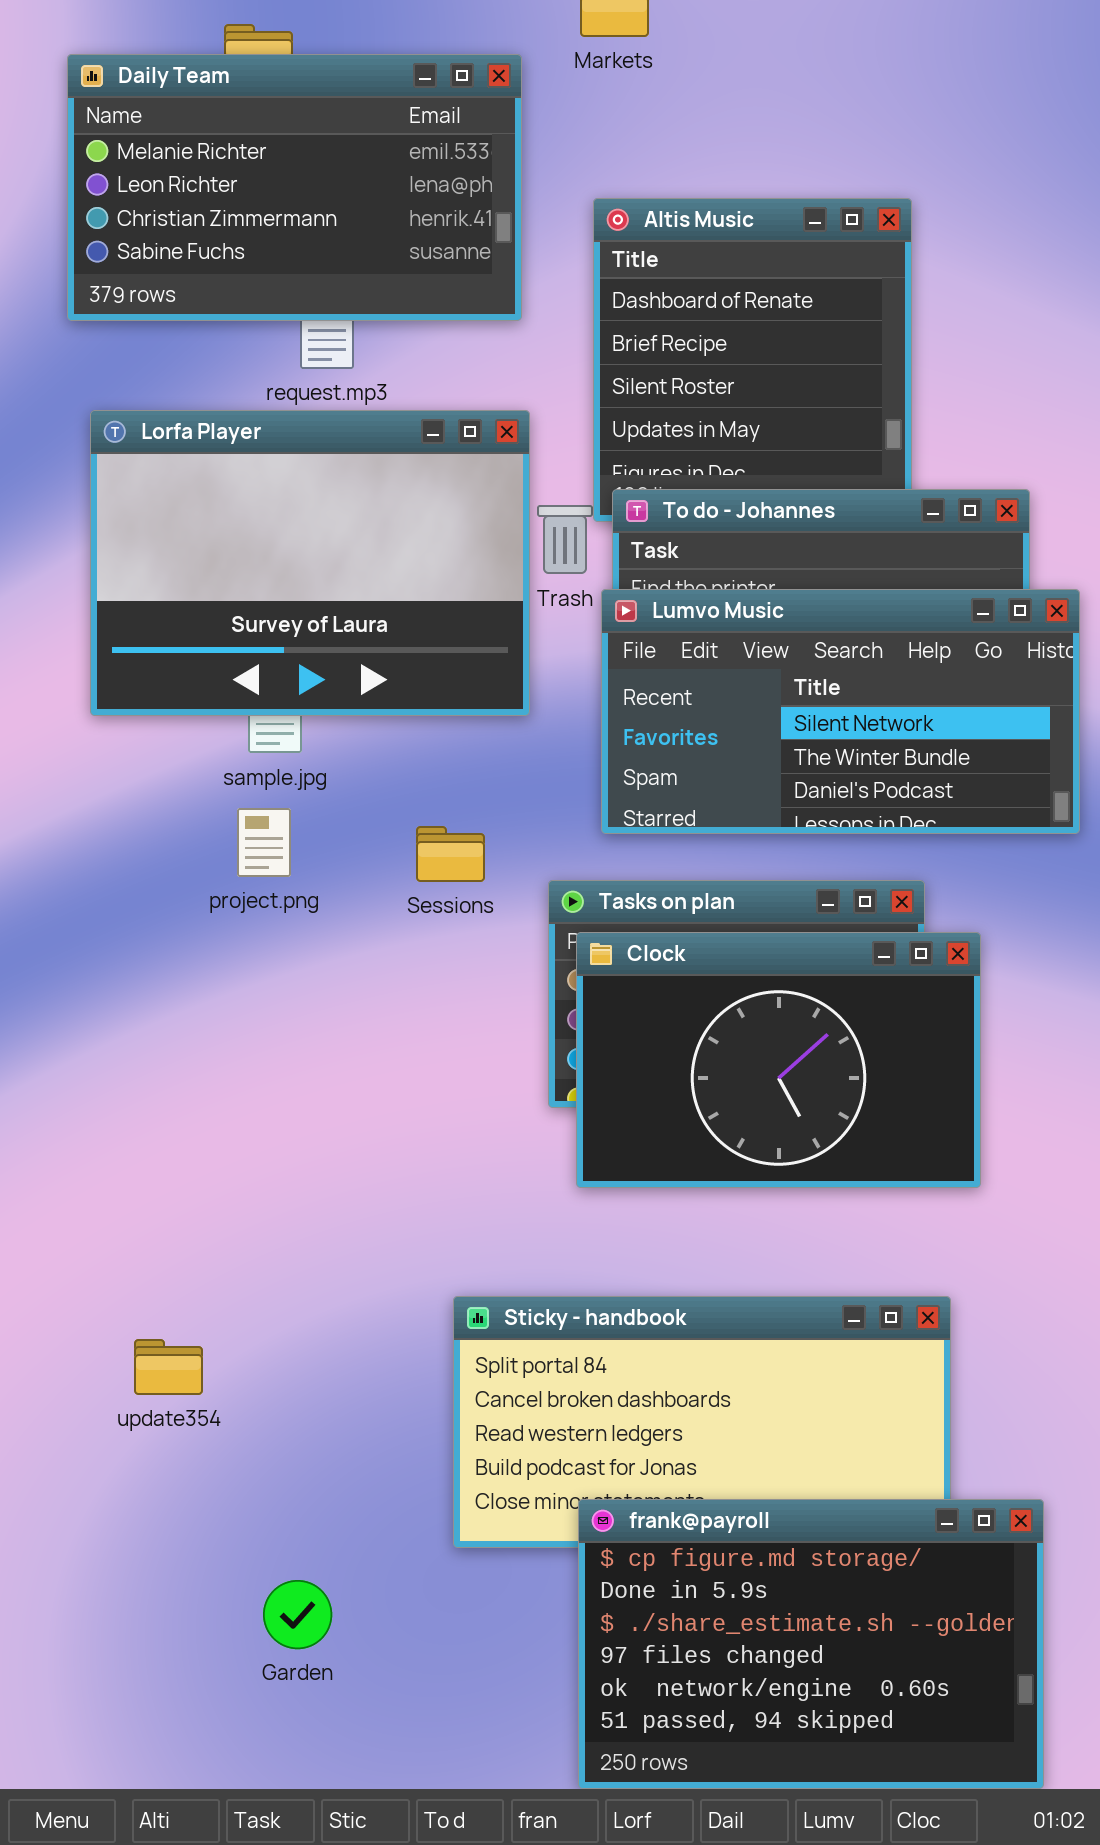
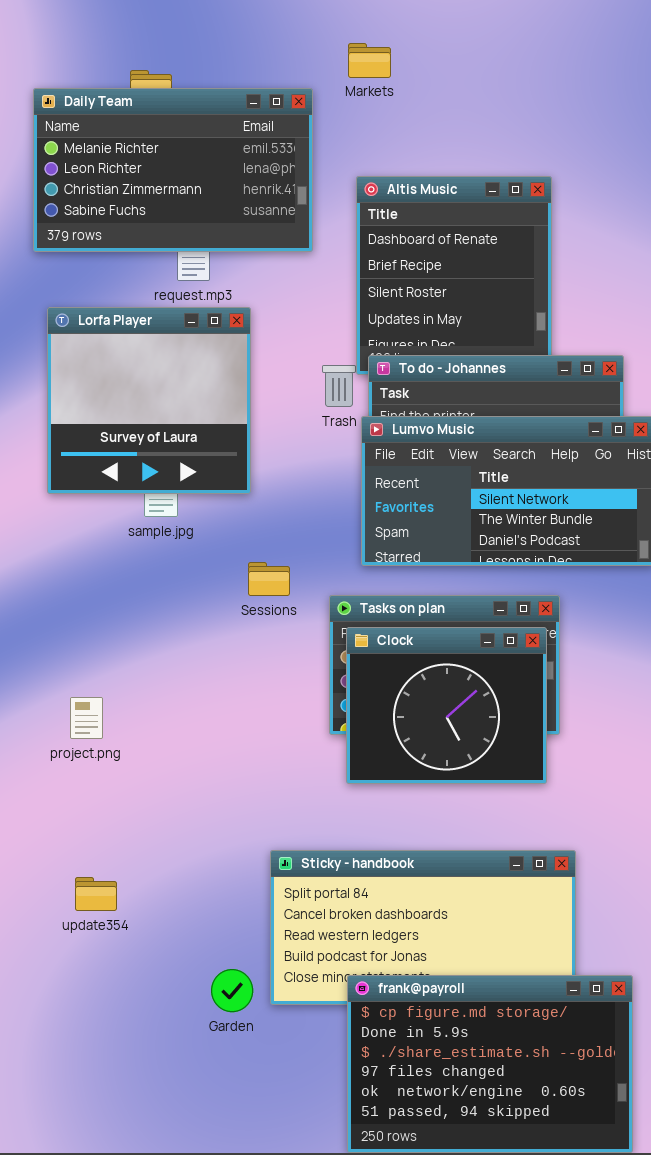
Lorfa Player: [90,410,530,716] -> [47,307,251,494], resized
project.png: [237,808,291,877] -> [70,697,103,739], moved
Clock: [576,932,981,1188] -> [346,627,547,784], resized
Garden: [263,1580,332,1649] -> [211,969,253,1012], moved

